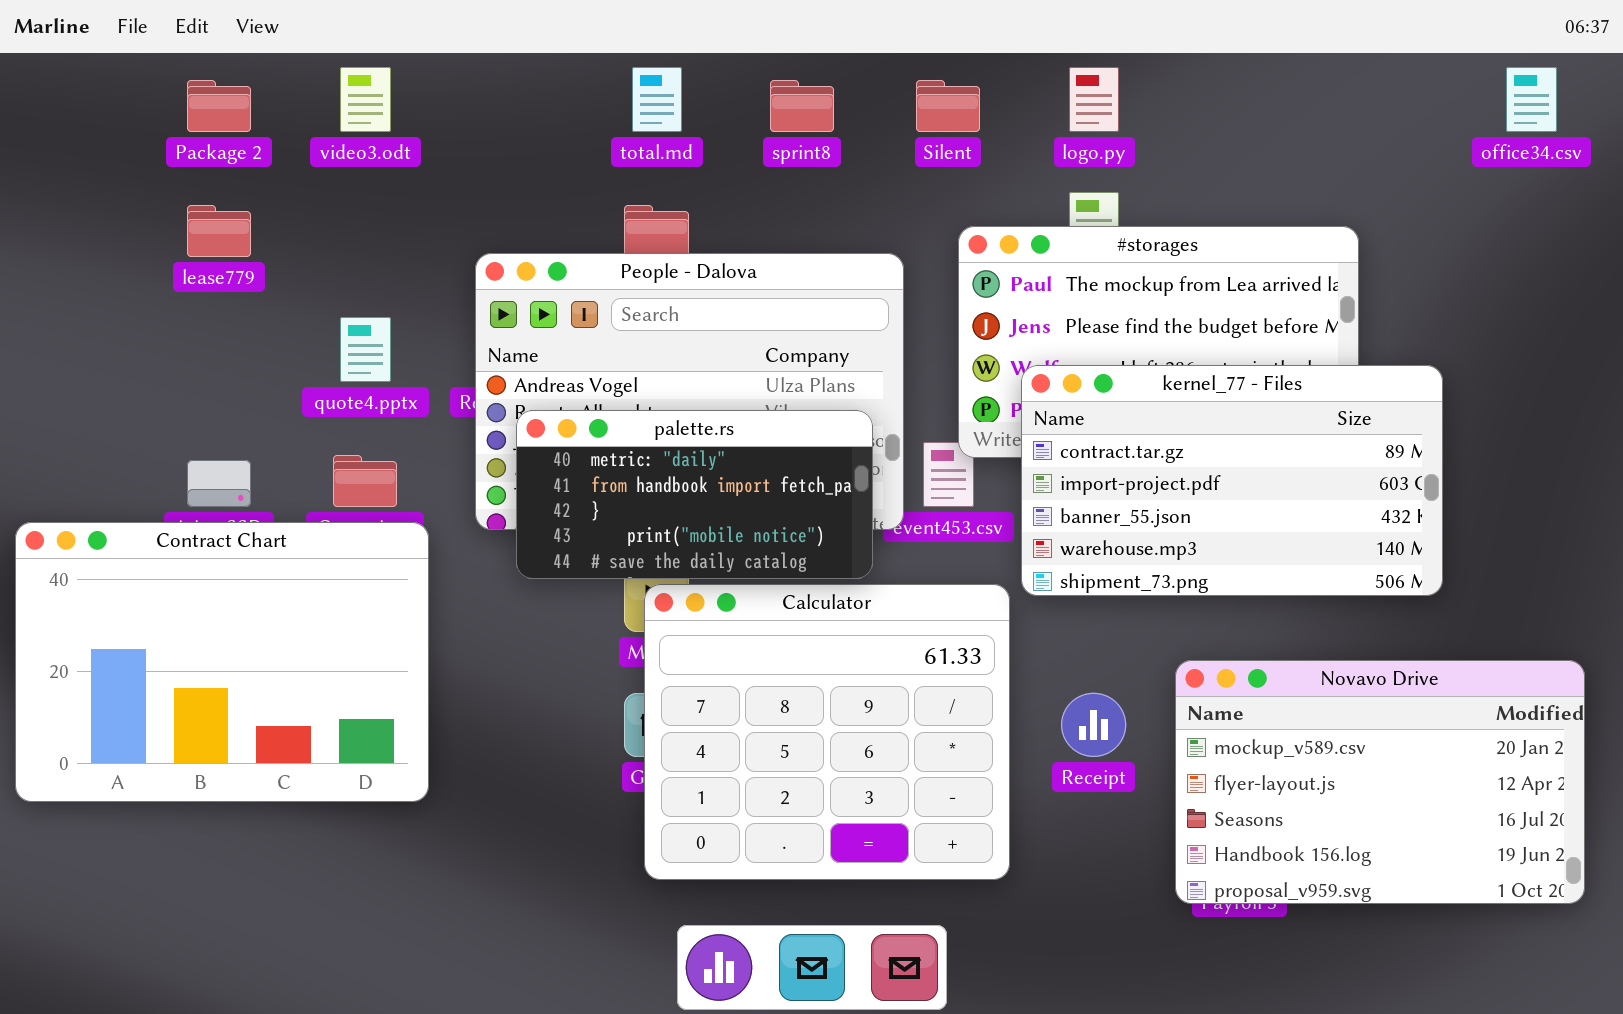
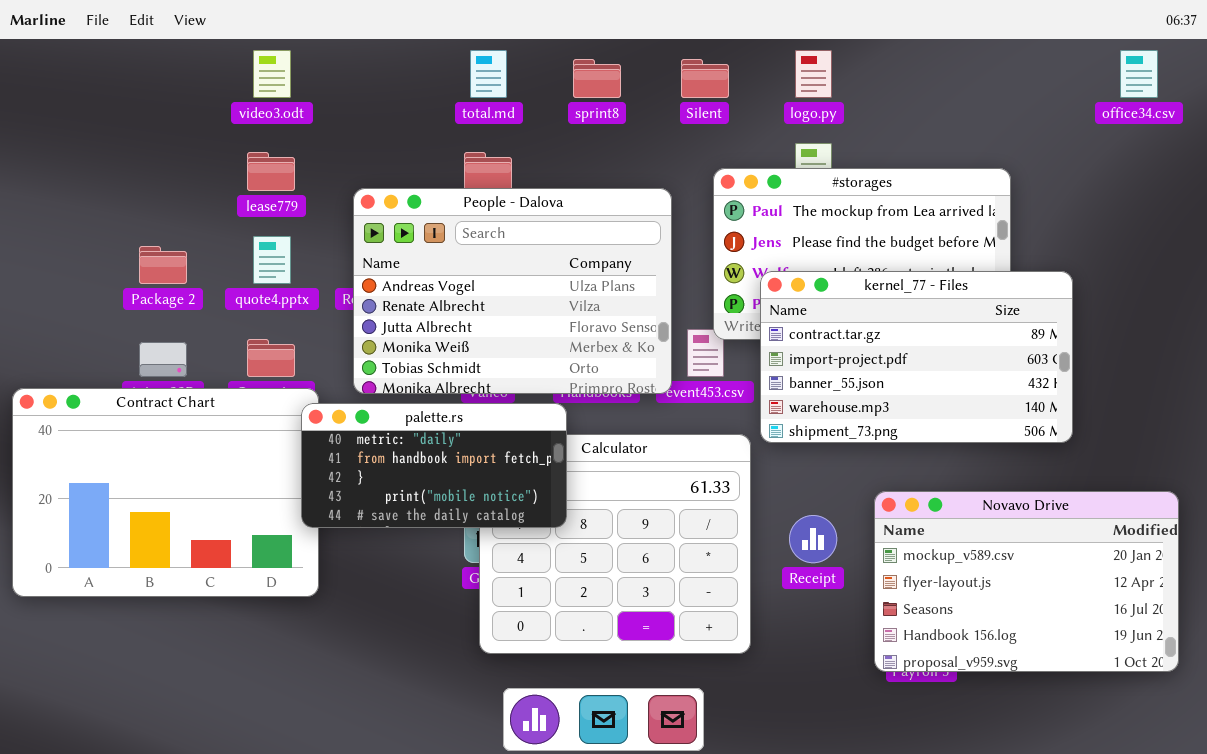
Package 2: [187,80,251,132] -> [139,246,187,284], moved
lease779: [187,205,251,257] -> [247,152,295,191], moved
palette.rs: [516,410,873,579] -> [301,403,567,528], moved

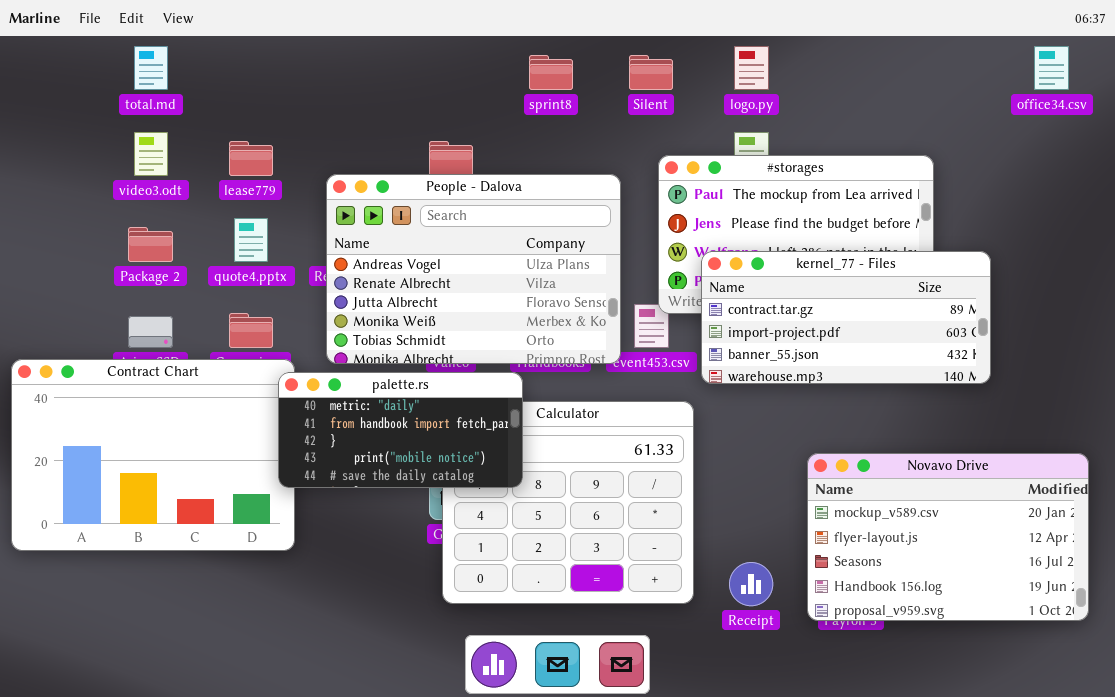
video3.odt: [253,50,291,98] -> [134,132,168,176], moved
total.md: [470,50,507,98] -> [134,46,168,90], moved
kernel_77 - Files: [760,271,1073,443] -> [701,251,991,384], resized
Receipt: [789,515,837,563] -> [729,562,773,606], moved

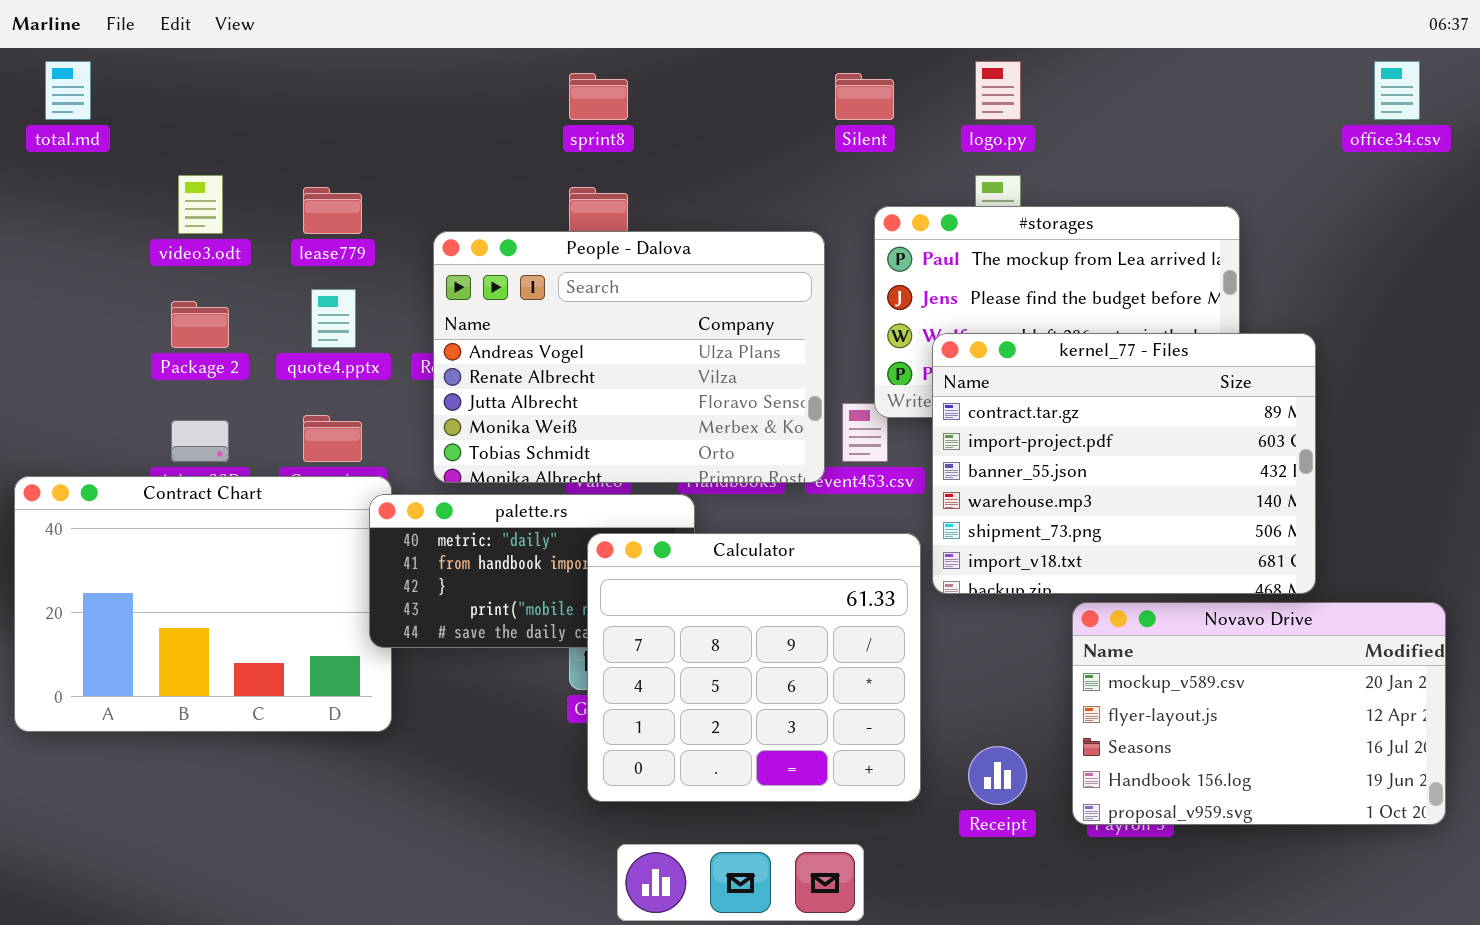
total.md: [134,46,168,90] -> [45,61,91,120], moved
sprint8: [529,55,573,90] -> [569,73,628,120], moved
kernel_77 - Files: [701,251,991,384] -> [932,333,1316,594], resized
Calculator: [442,401,694,604] -> [587,533,921,802], raised

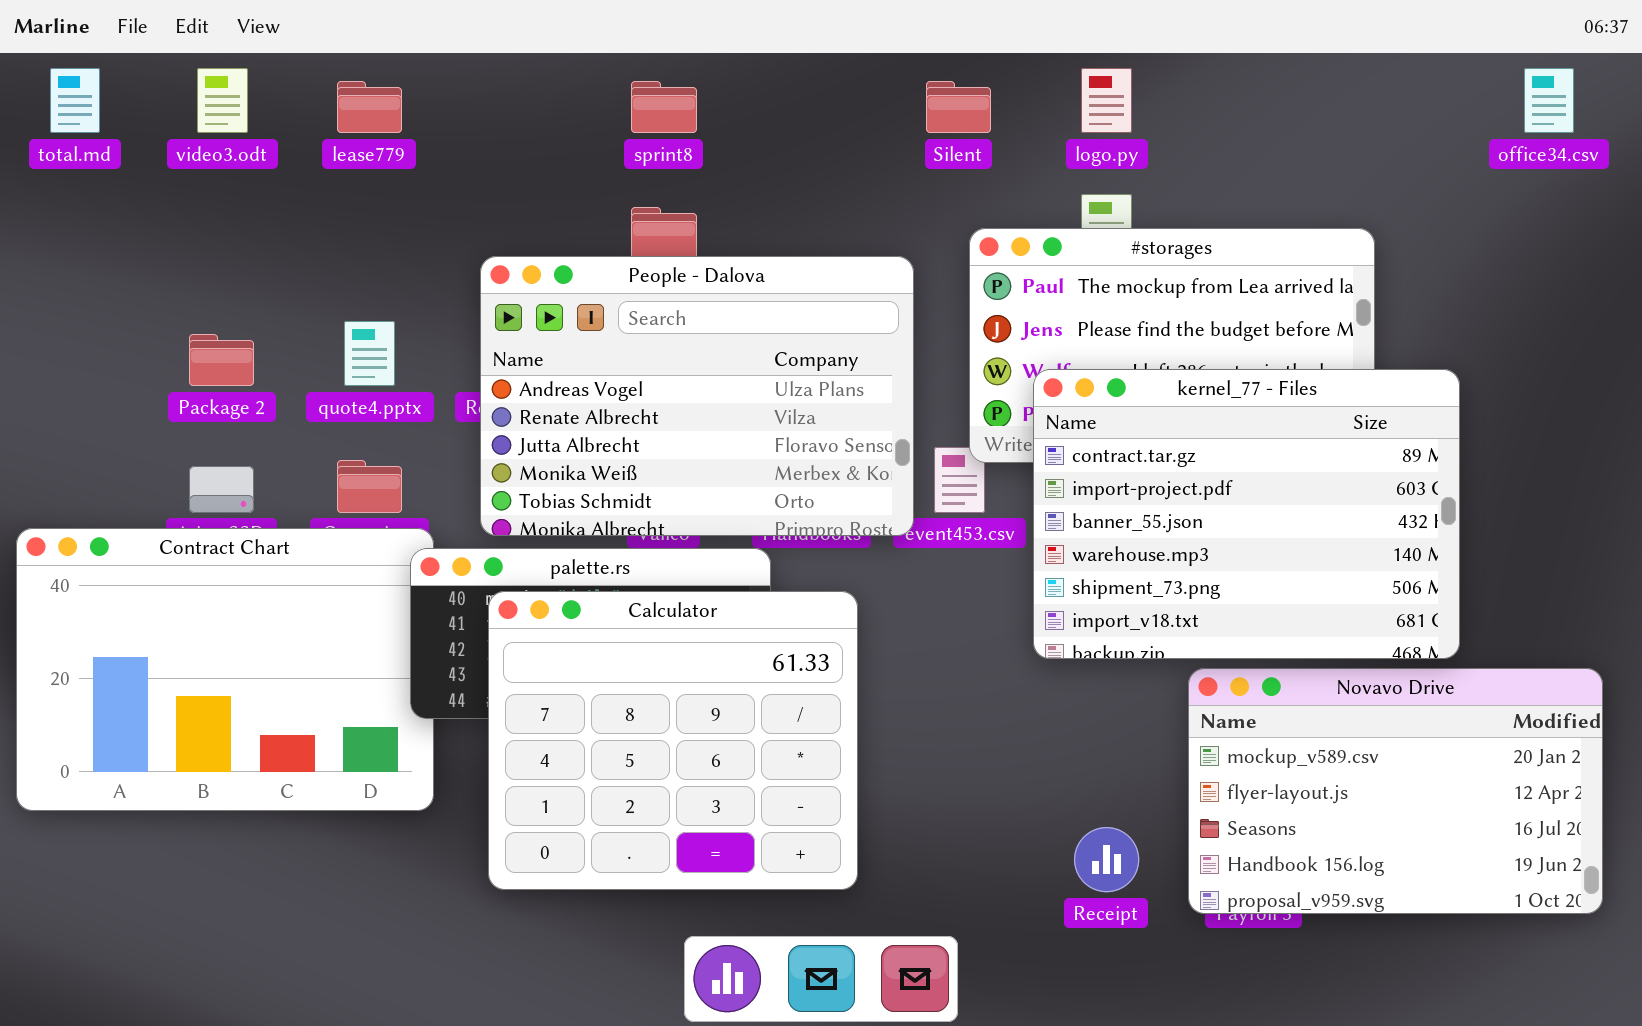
video3.odt: [178,175,223,234] -> [197,68,248,133], moved
lease779: [303,187,362,234] -> [337,81,402,133], moved
Calculator: [587,533,921,802] -> [488,591,858,890], moved

